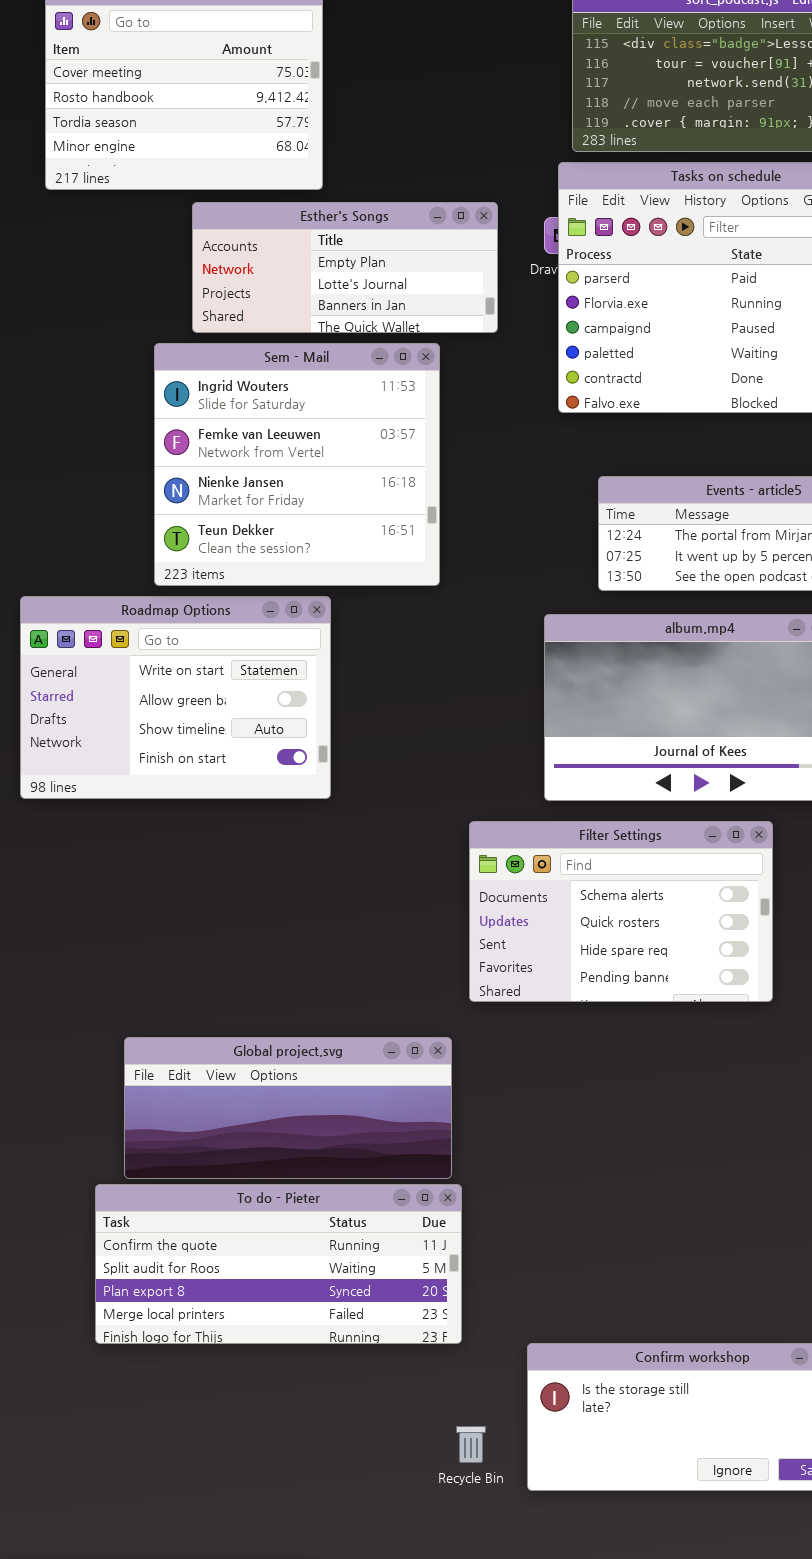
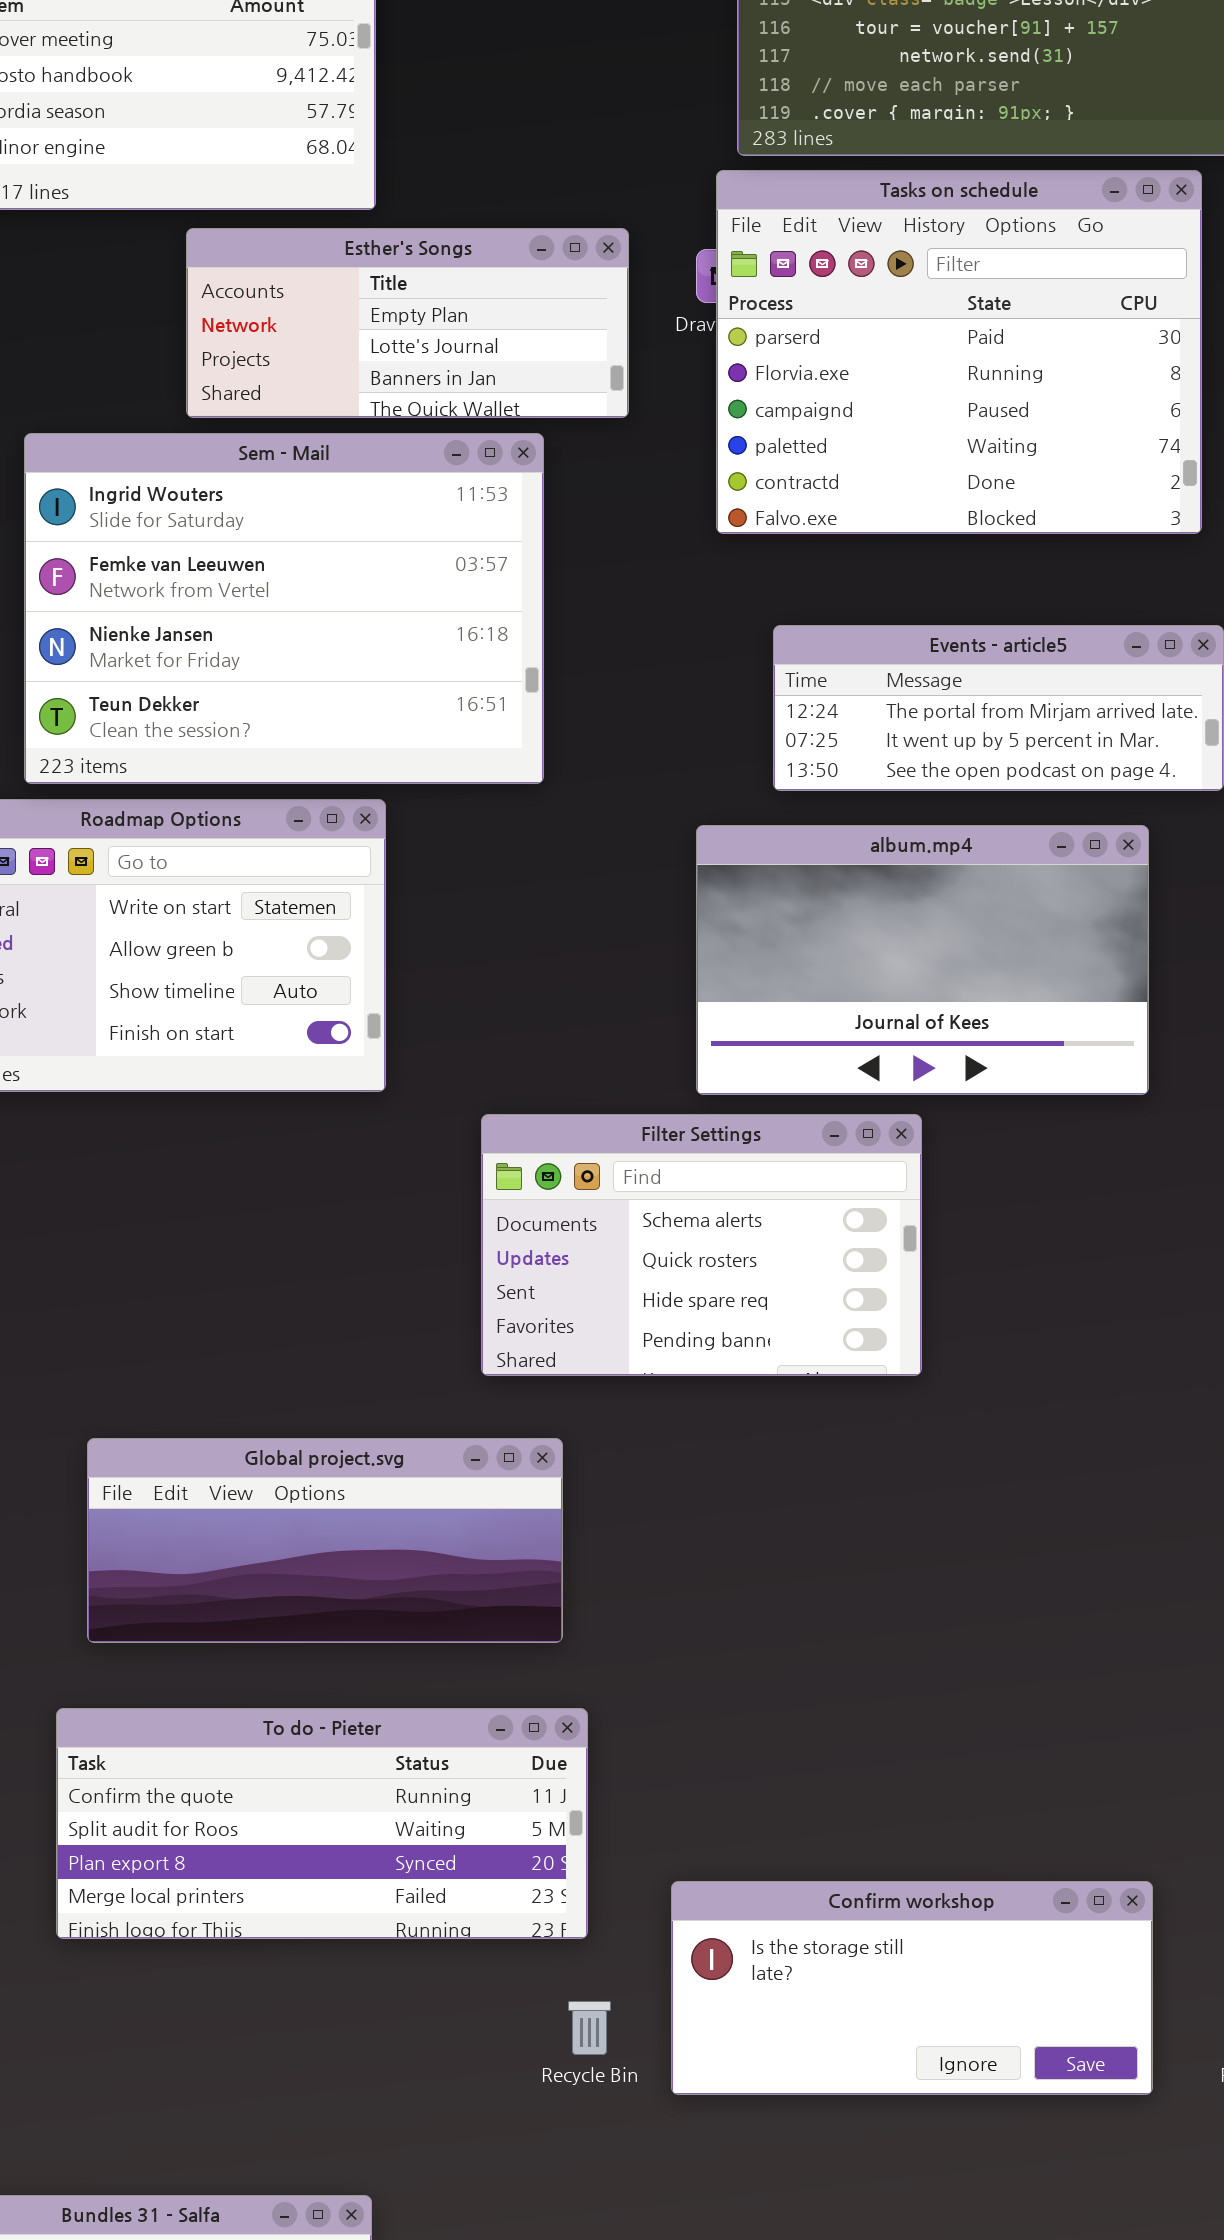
Sem - Mail: [154,343,440,586] -> [24,433,544,784], resized
Filter Settings: [469,821,773,1002] -> [481,1114,922,1376], moved
To do - Pieter: [95,1184,462,1344] -> [56,1708,588,1939], moved

